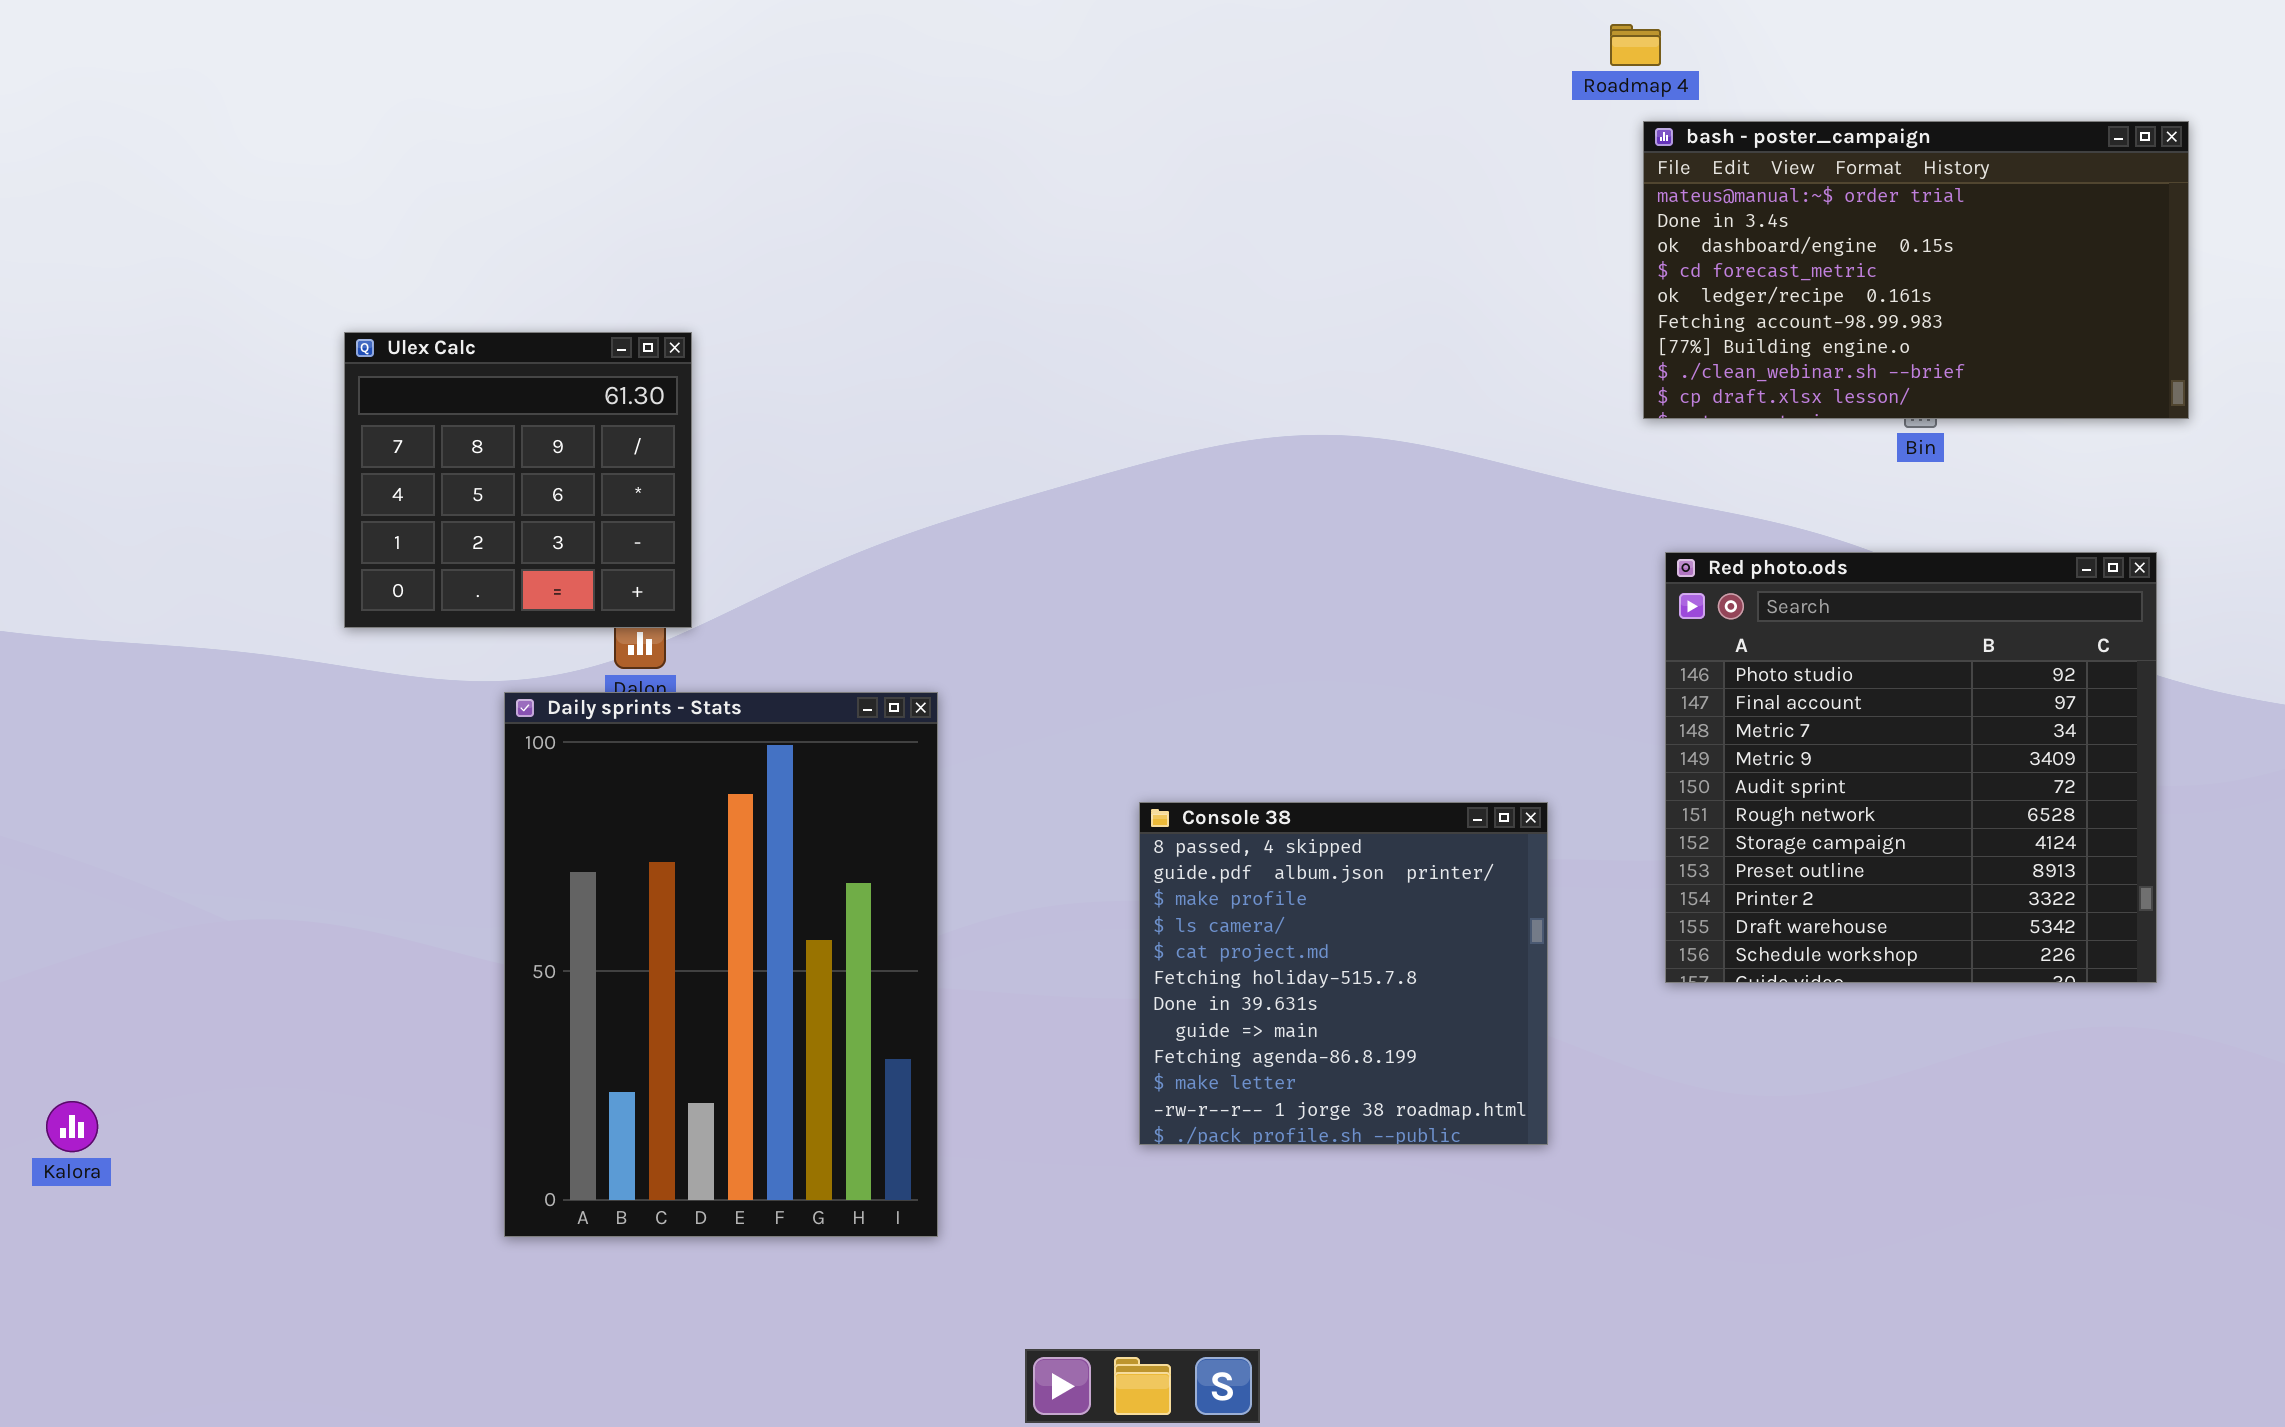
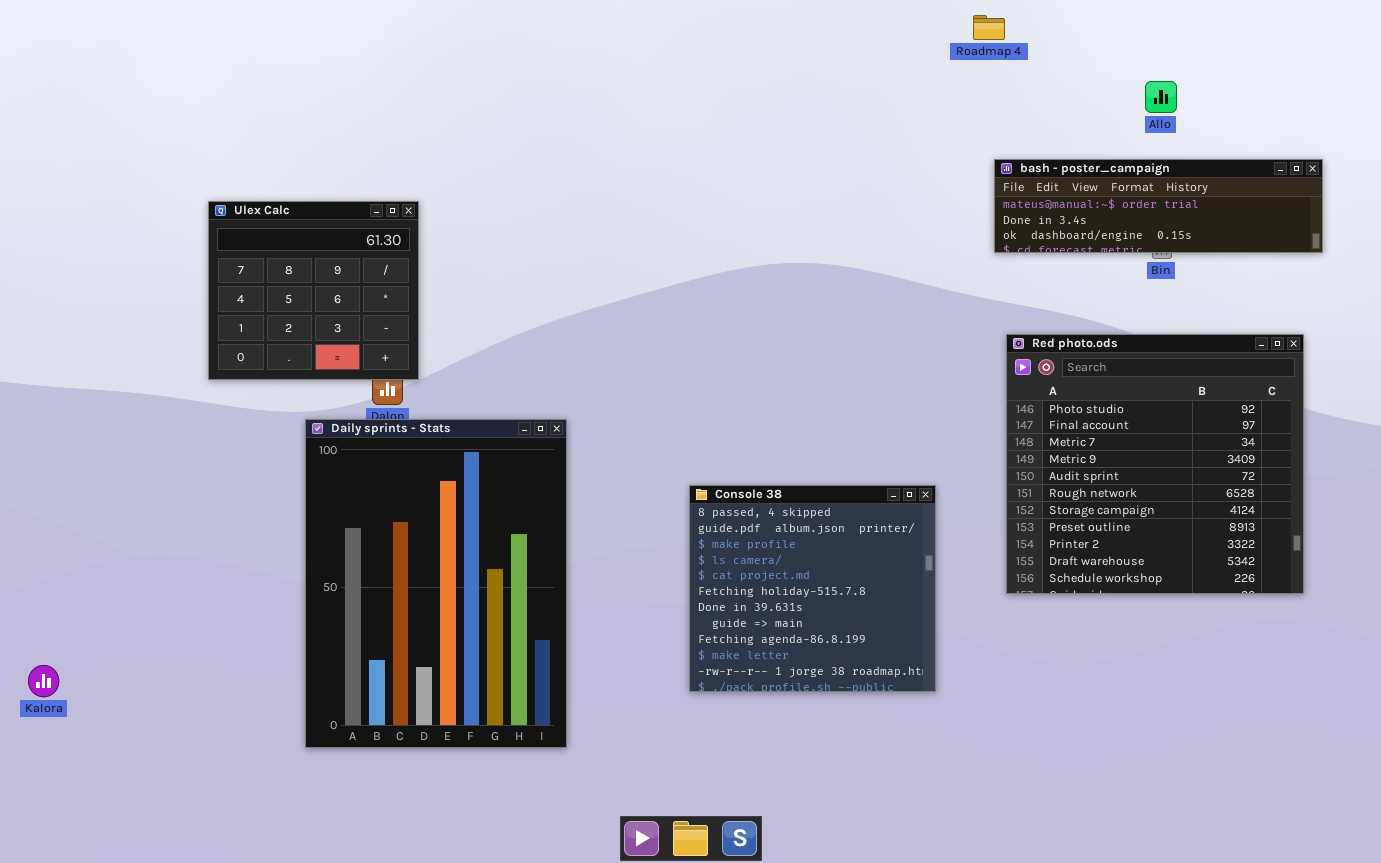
bash - poster_campaign: [1643,121,2189,419] -> [994,159,1323,253], resized

